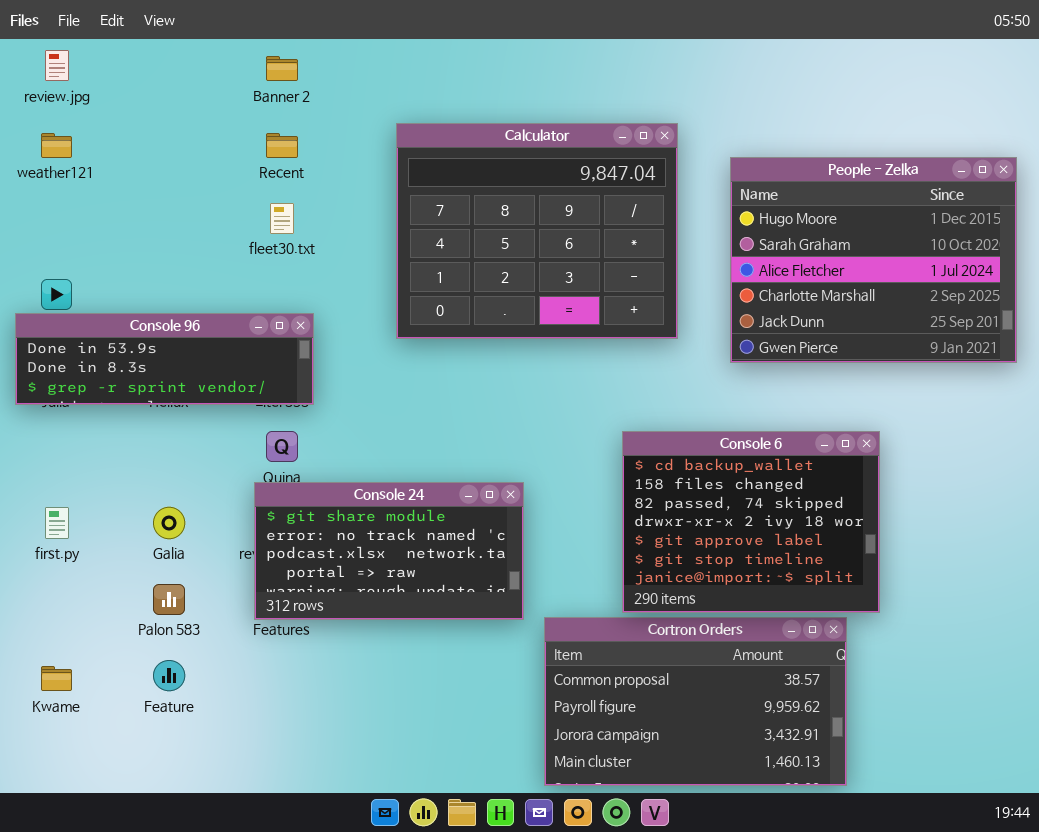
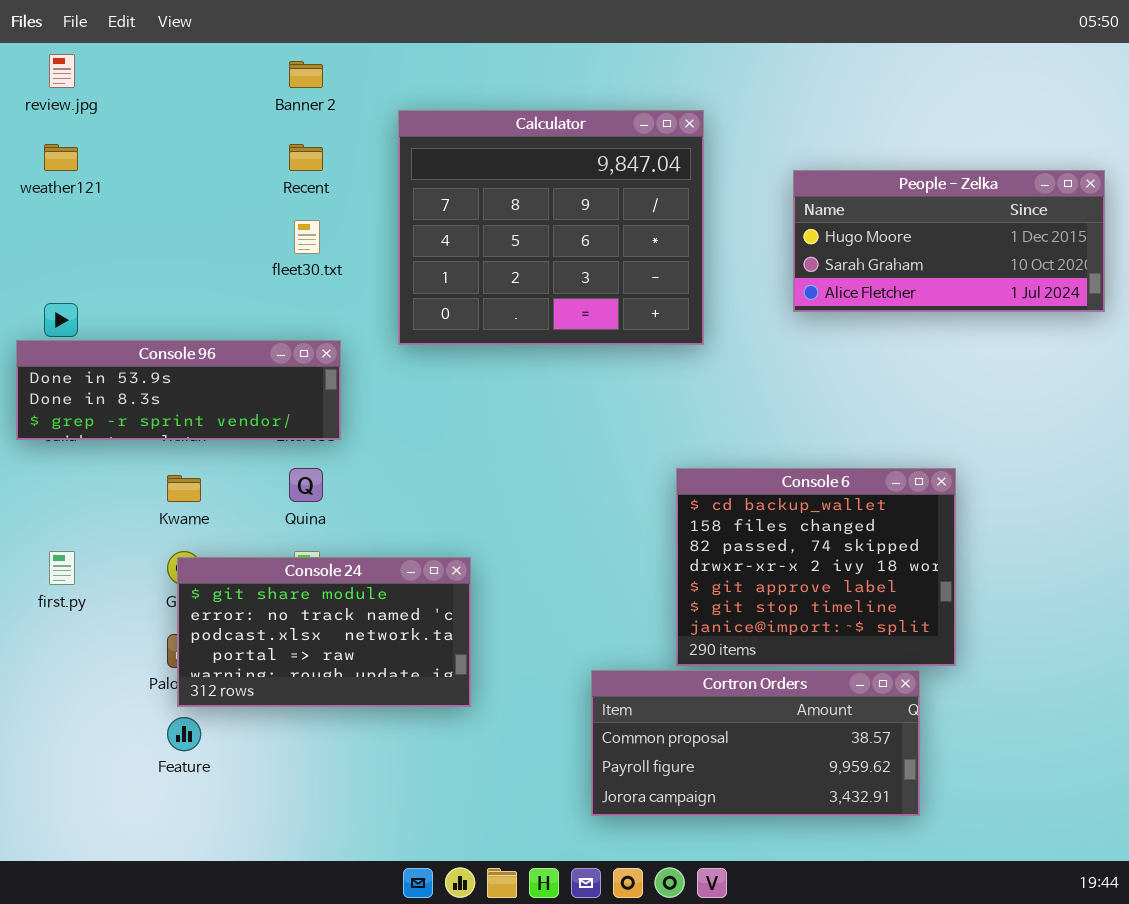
Calculator: [396,123,678,339] -> [398,110,704,345], moved
People - Zelka: [730,157,1017,363] -> [793,170,1105,312], resized
Console 24: [254,482,524,620] -> [177,557,471,707], moved
Cortron Orders: [544,617,847,786] -> [591,670,920,816], resized
Kwame: [41,666,72,691] -> [167,475,201,502], moved

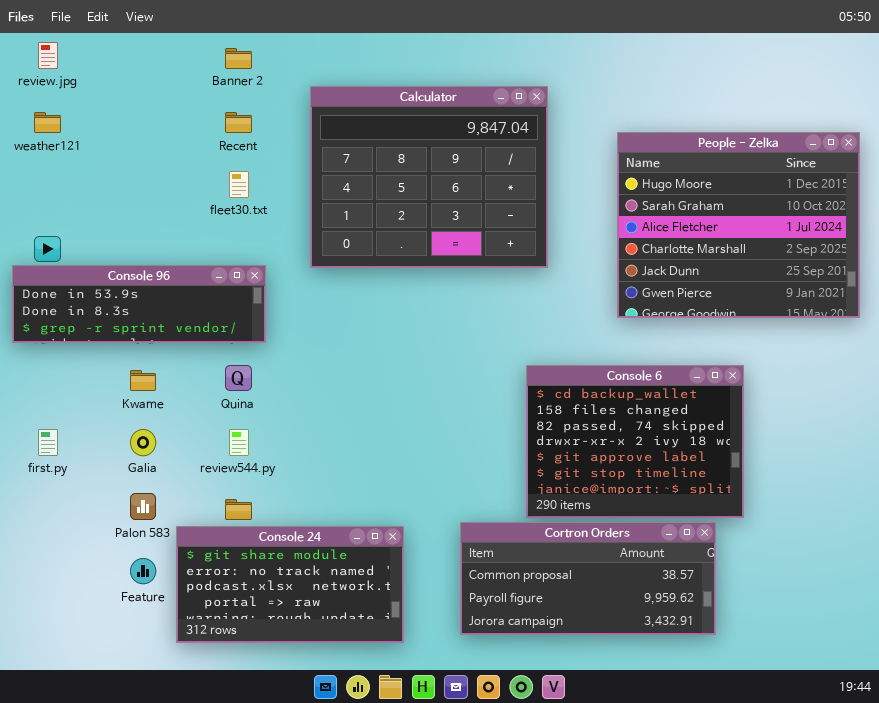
People - Zelka: [793,170,1105,312] -> [617,132,860,318], resized
Console 24: [177,557,471,707] -> [176,526,404,643], moved

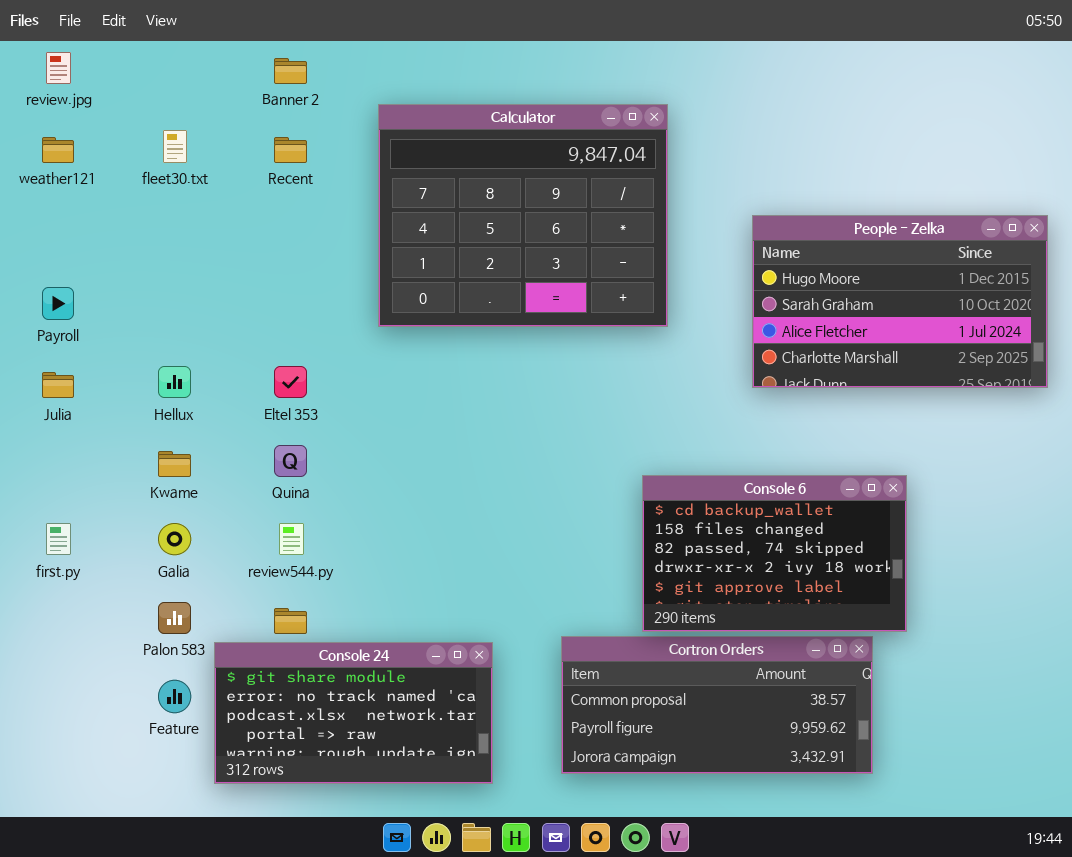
People - Zelka: [617,132,860,318] -> [752,215,1048,388], resized
fleet30.txt: [229,171,249,198] -> [163,130,187,163], moved
Console 96: [12,265,266,343] -> none, closed
Console 6: [526,365,744,518] -> [642,475,907,632], resized

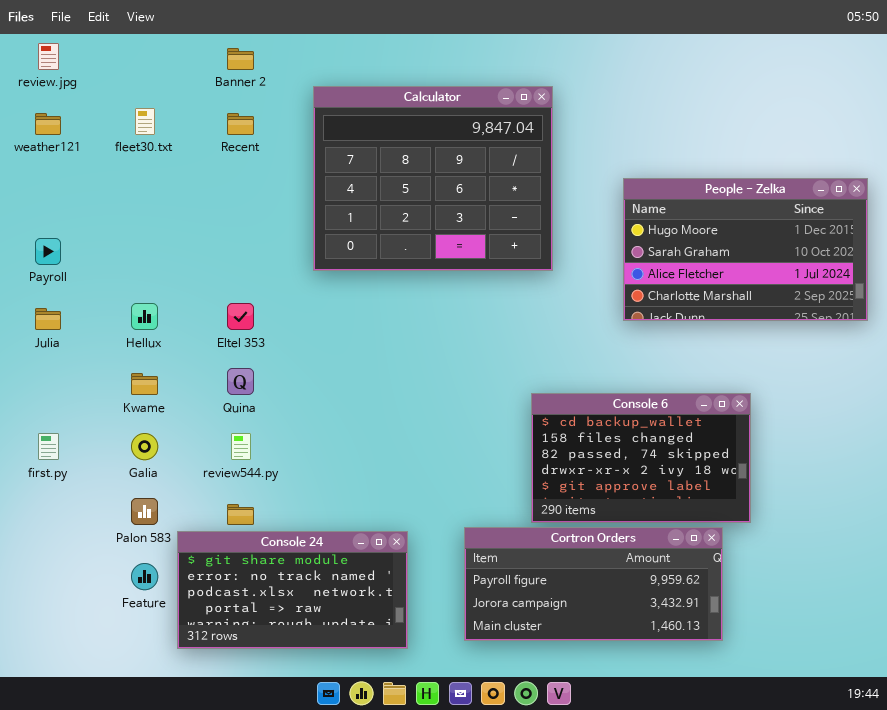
Cortron Orders: [561,636,873,774] -> [464,527,723,641], scrolled down 1 row

